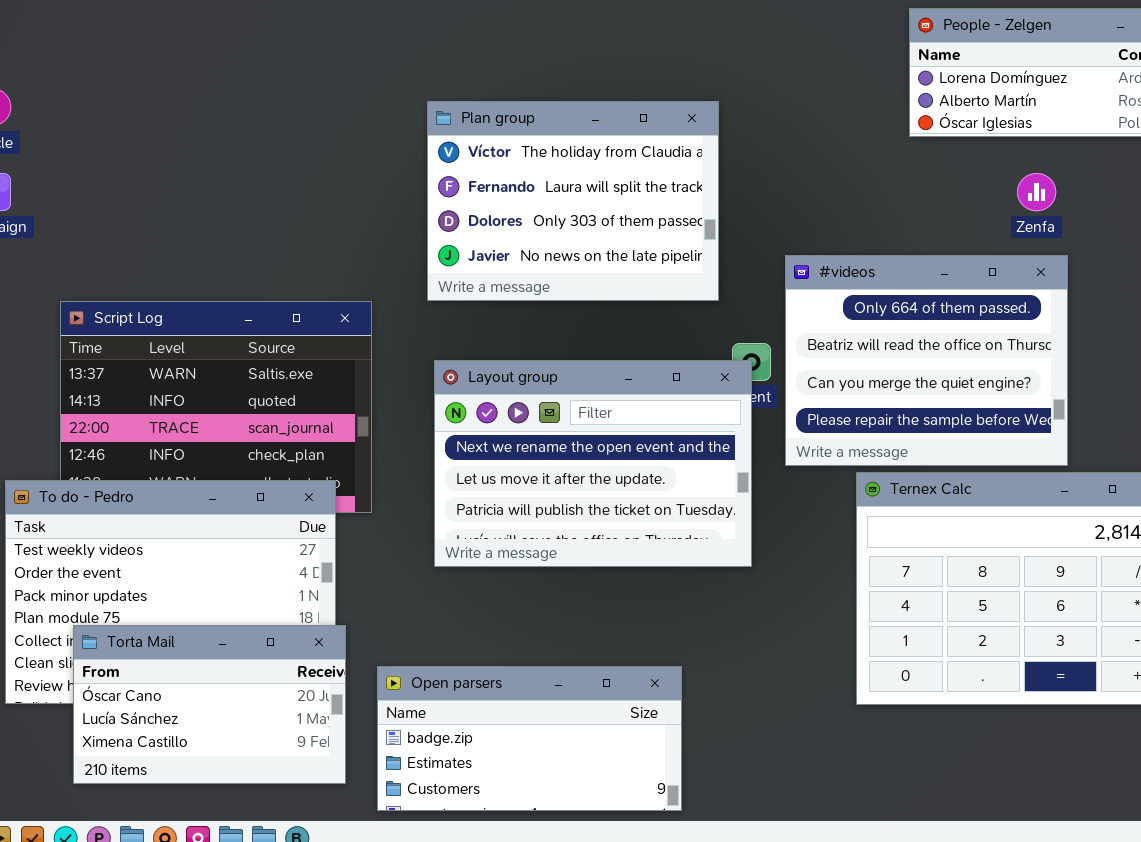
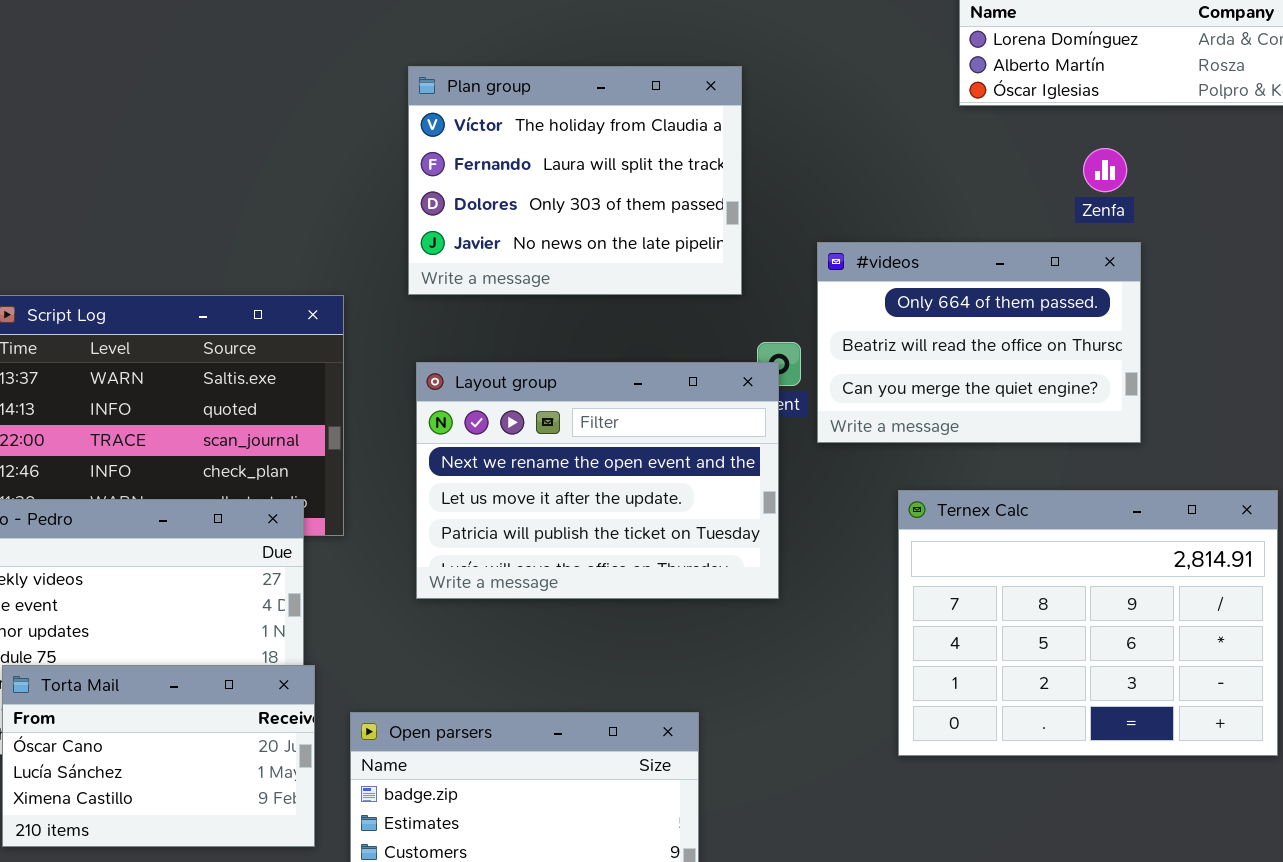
#videos: [785,255,1068,466] -> [817,242,1141,443], resized

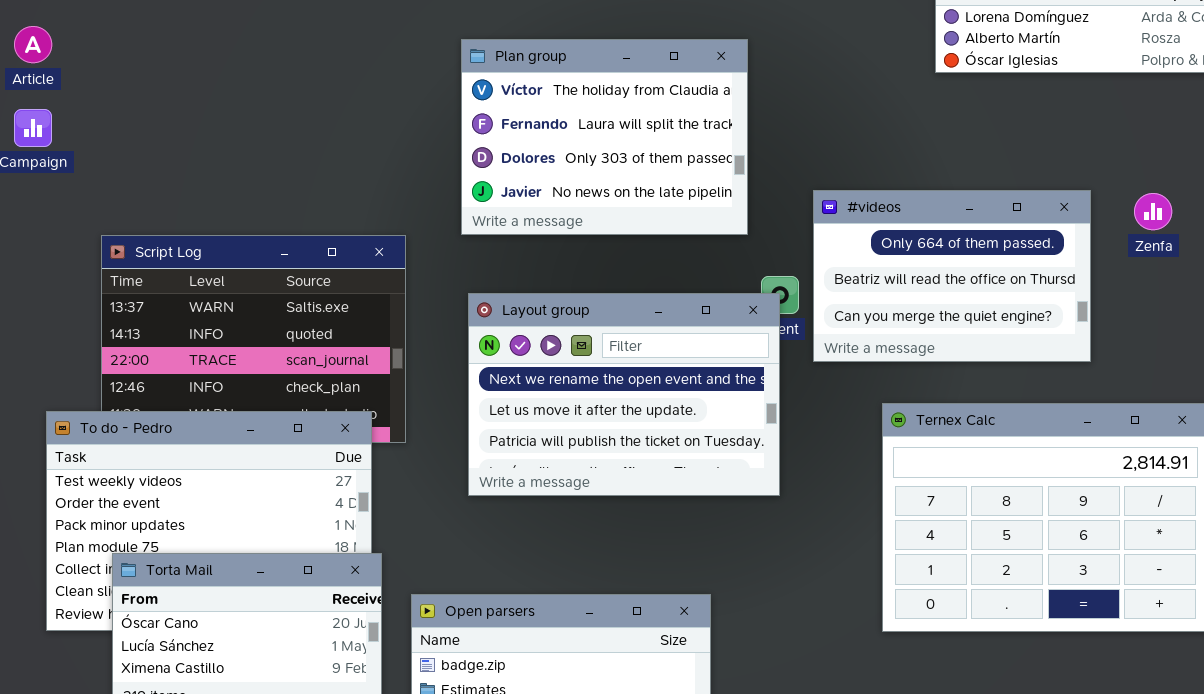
Zenfa: [1083,148,1127,192] -> [1134,193,1172,230], moved

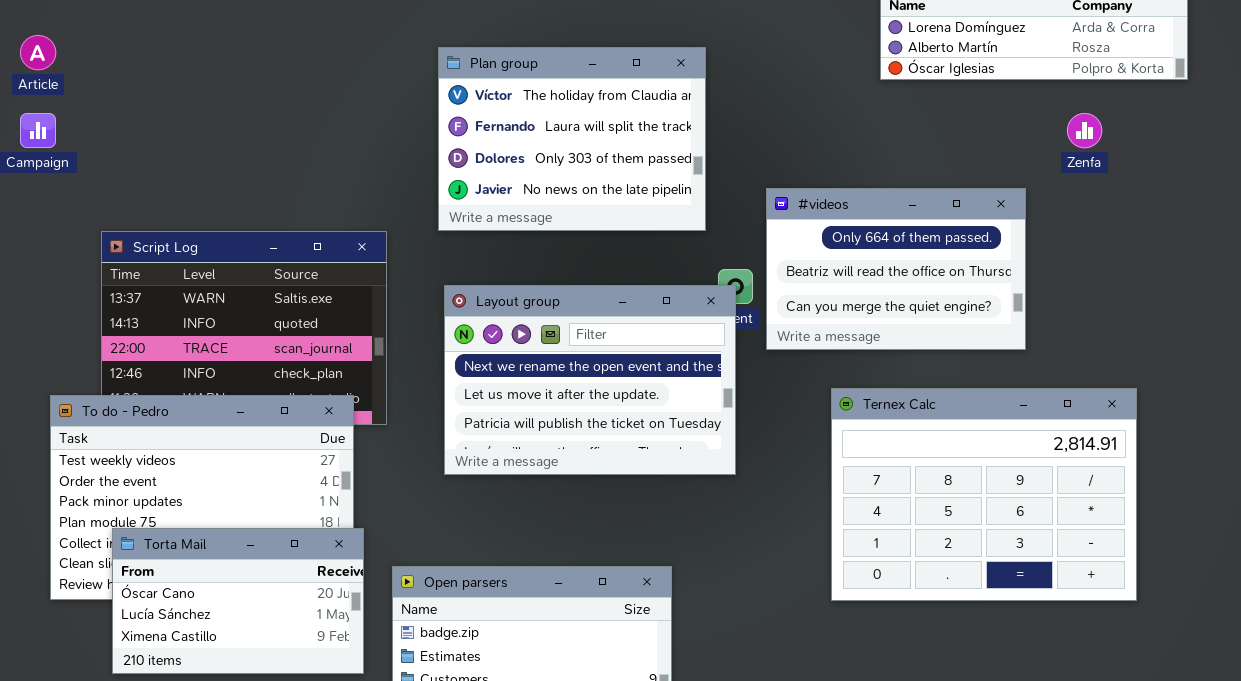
Zenfa: [1134,193,1172,230] -> [1067,113,1102,148], moved

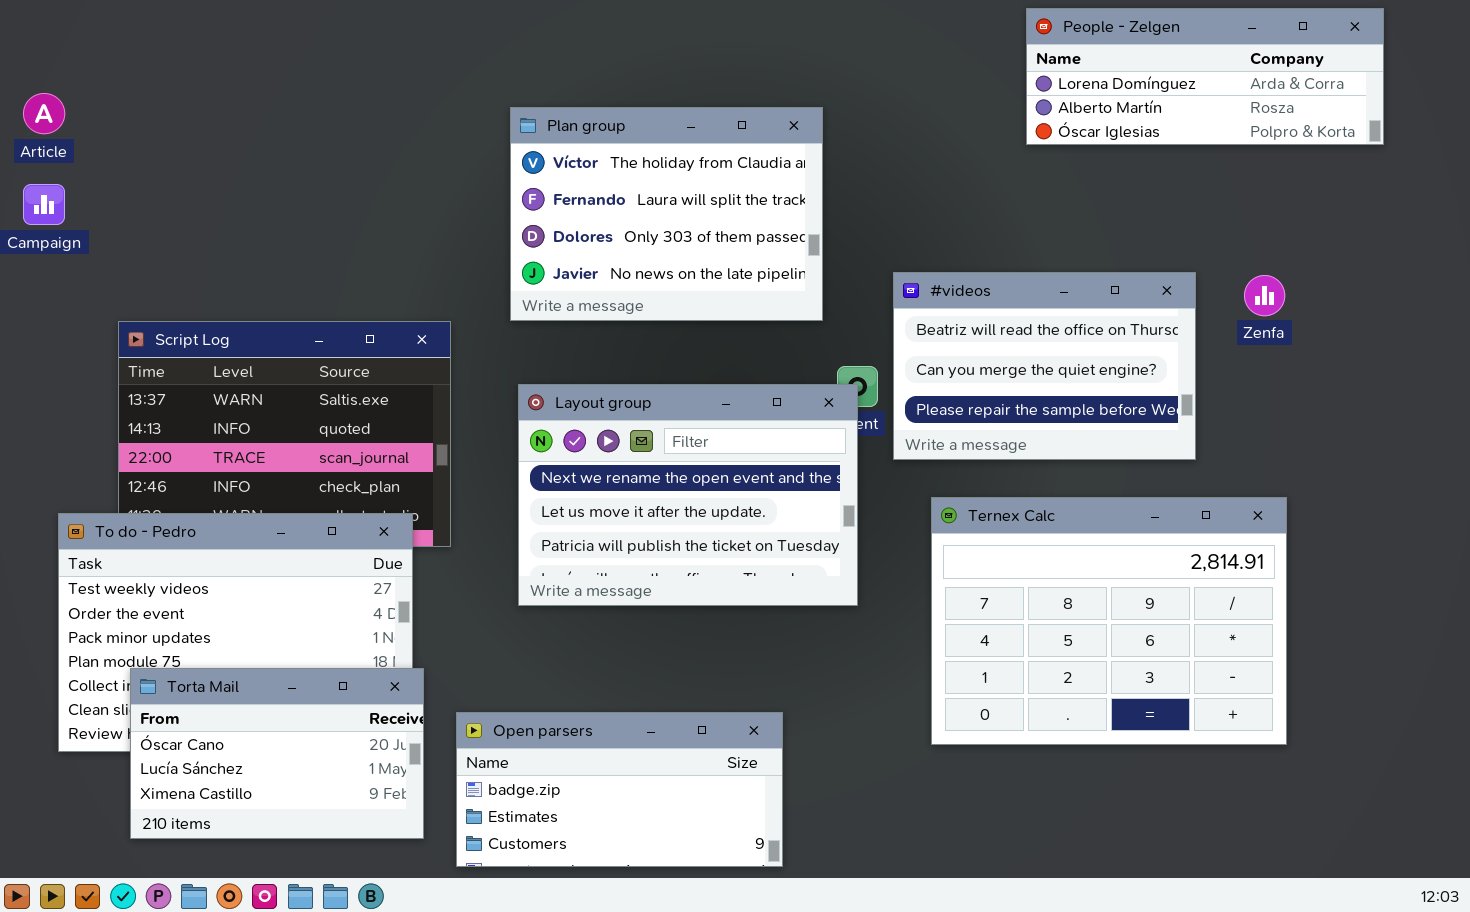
Zenfa: [1067,113,1102,148] -> [1244,275,1285,316], moved
#videos: [766,188,1026,350] -> [893,272,1196,460], scrolled down 1 row
Ternex Calc: [831,388,1137,601] -> [931,497,1287,745], moved

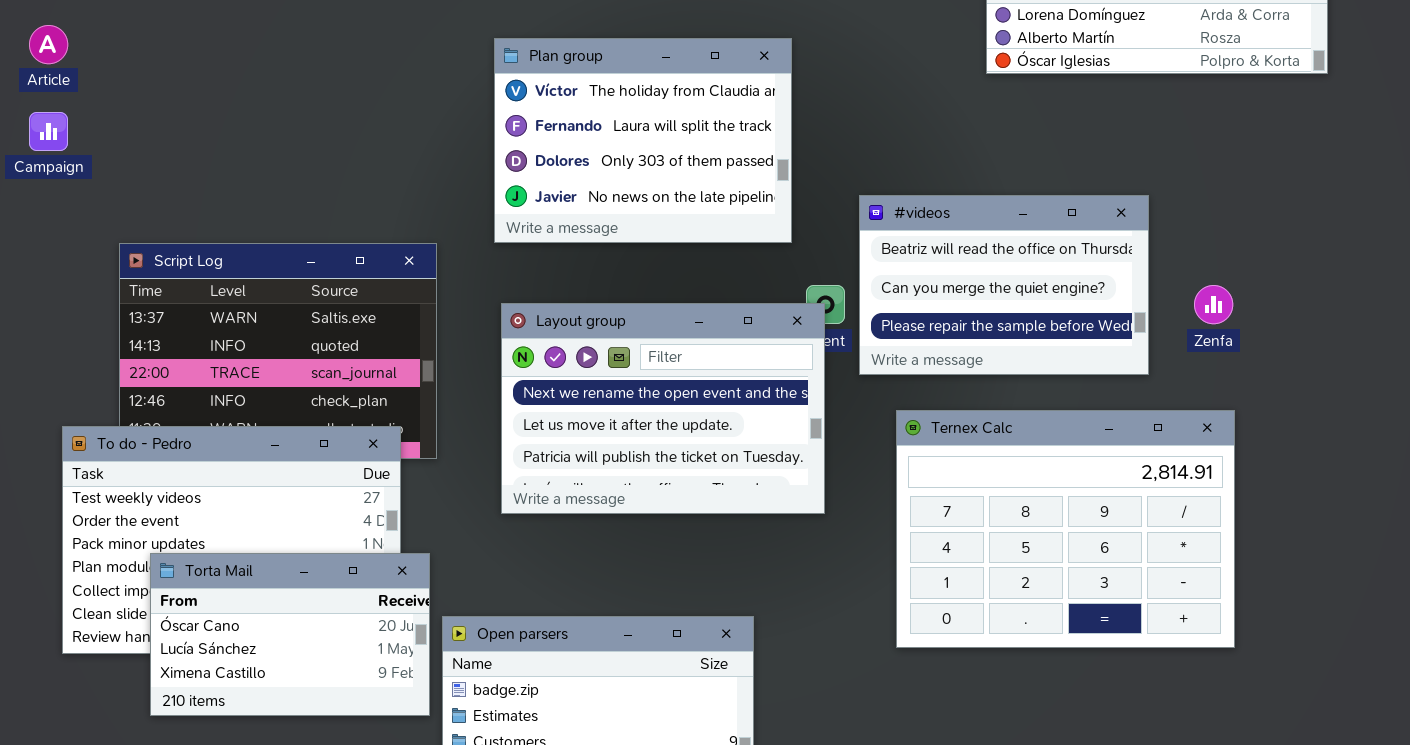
Zenfa: [1244,275,1285,316] -> [1194,285,1233,324], moved
Torta Mail: [130,668,424,839] -> [150,553,430,716], moved

